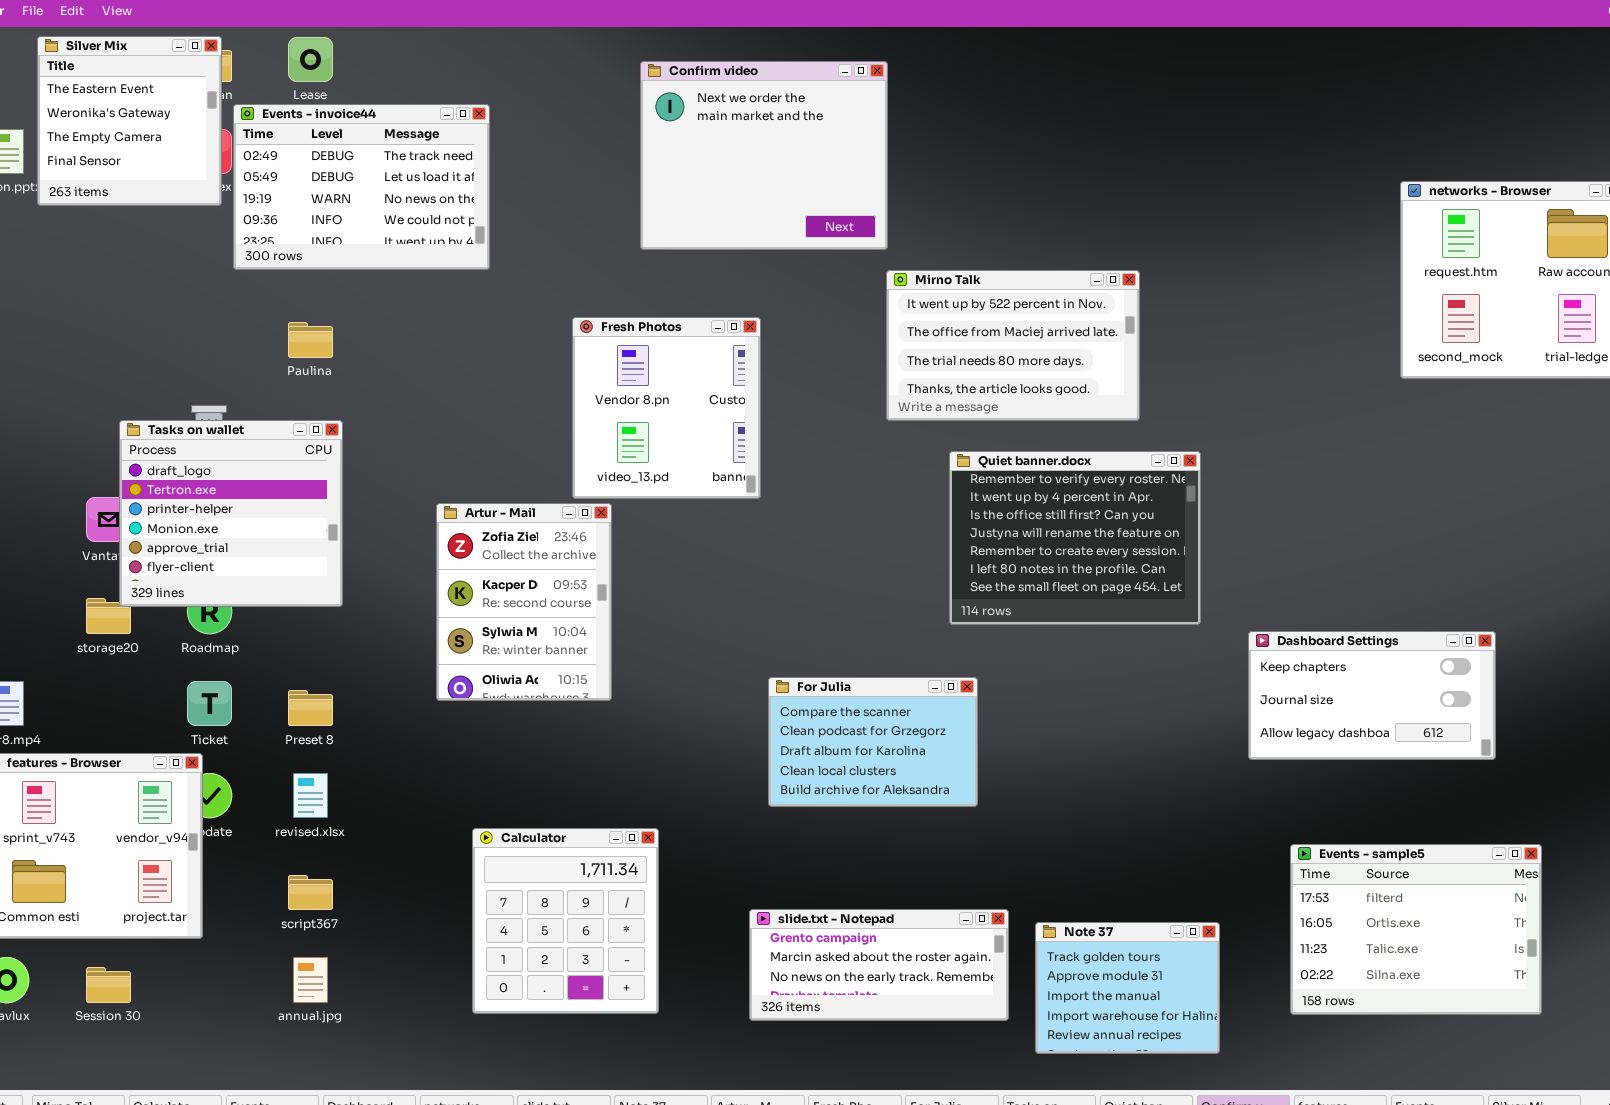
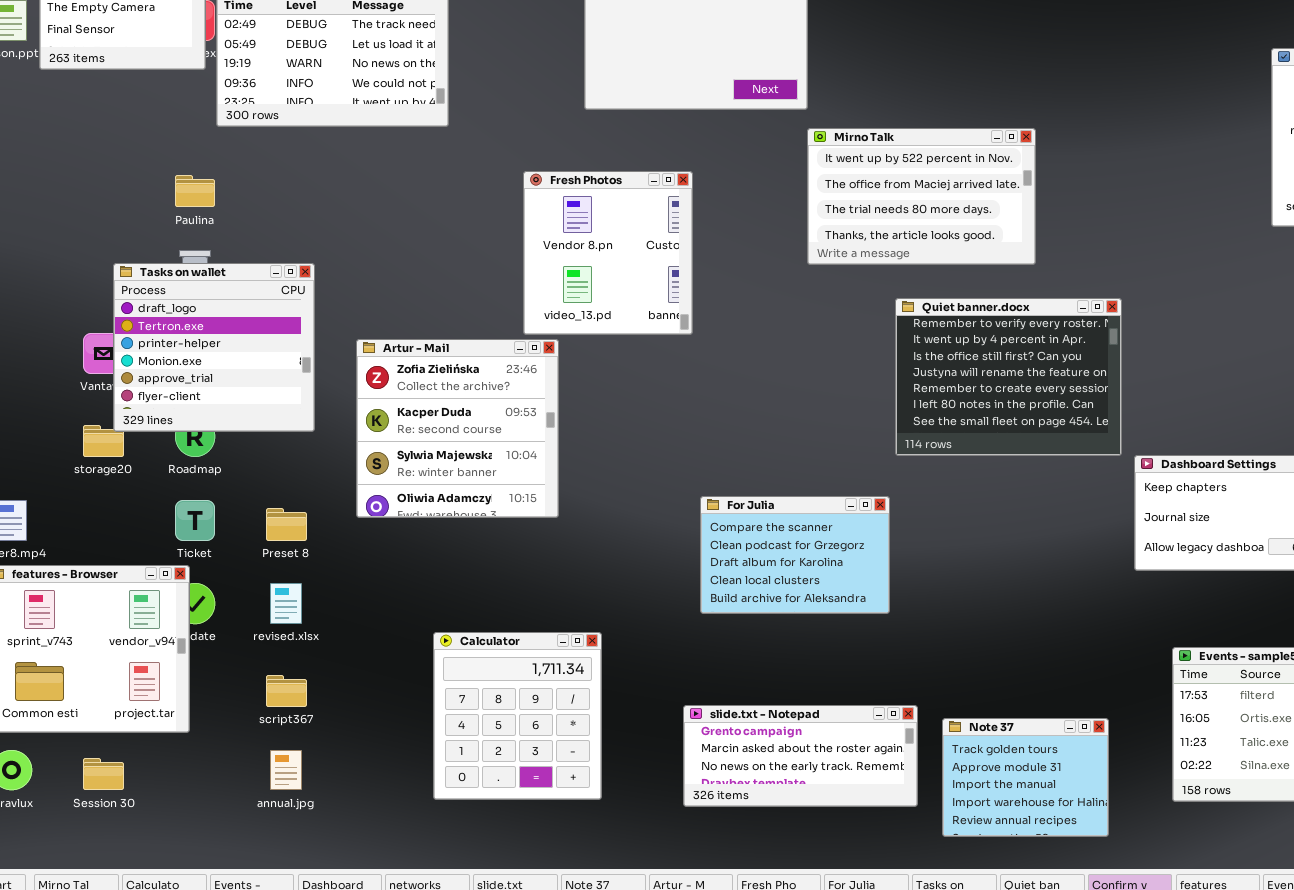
Paulina: [288,322,333,358] -> [175,175,215,207], moved
Quiet banner.docx: [949,451,1201,625] -> [895,298,1122,456], moved
Artur - Mail: [436,503,612,701] -> [356,339,559,518], resized

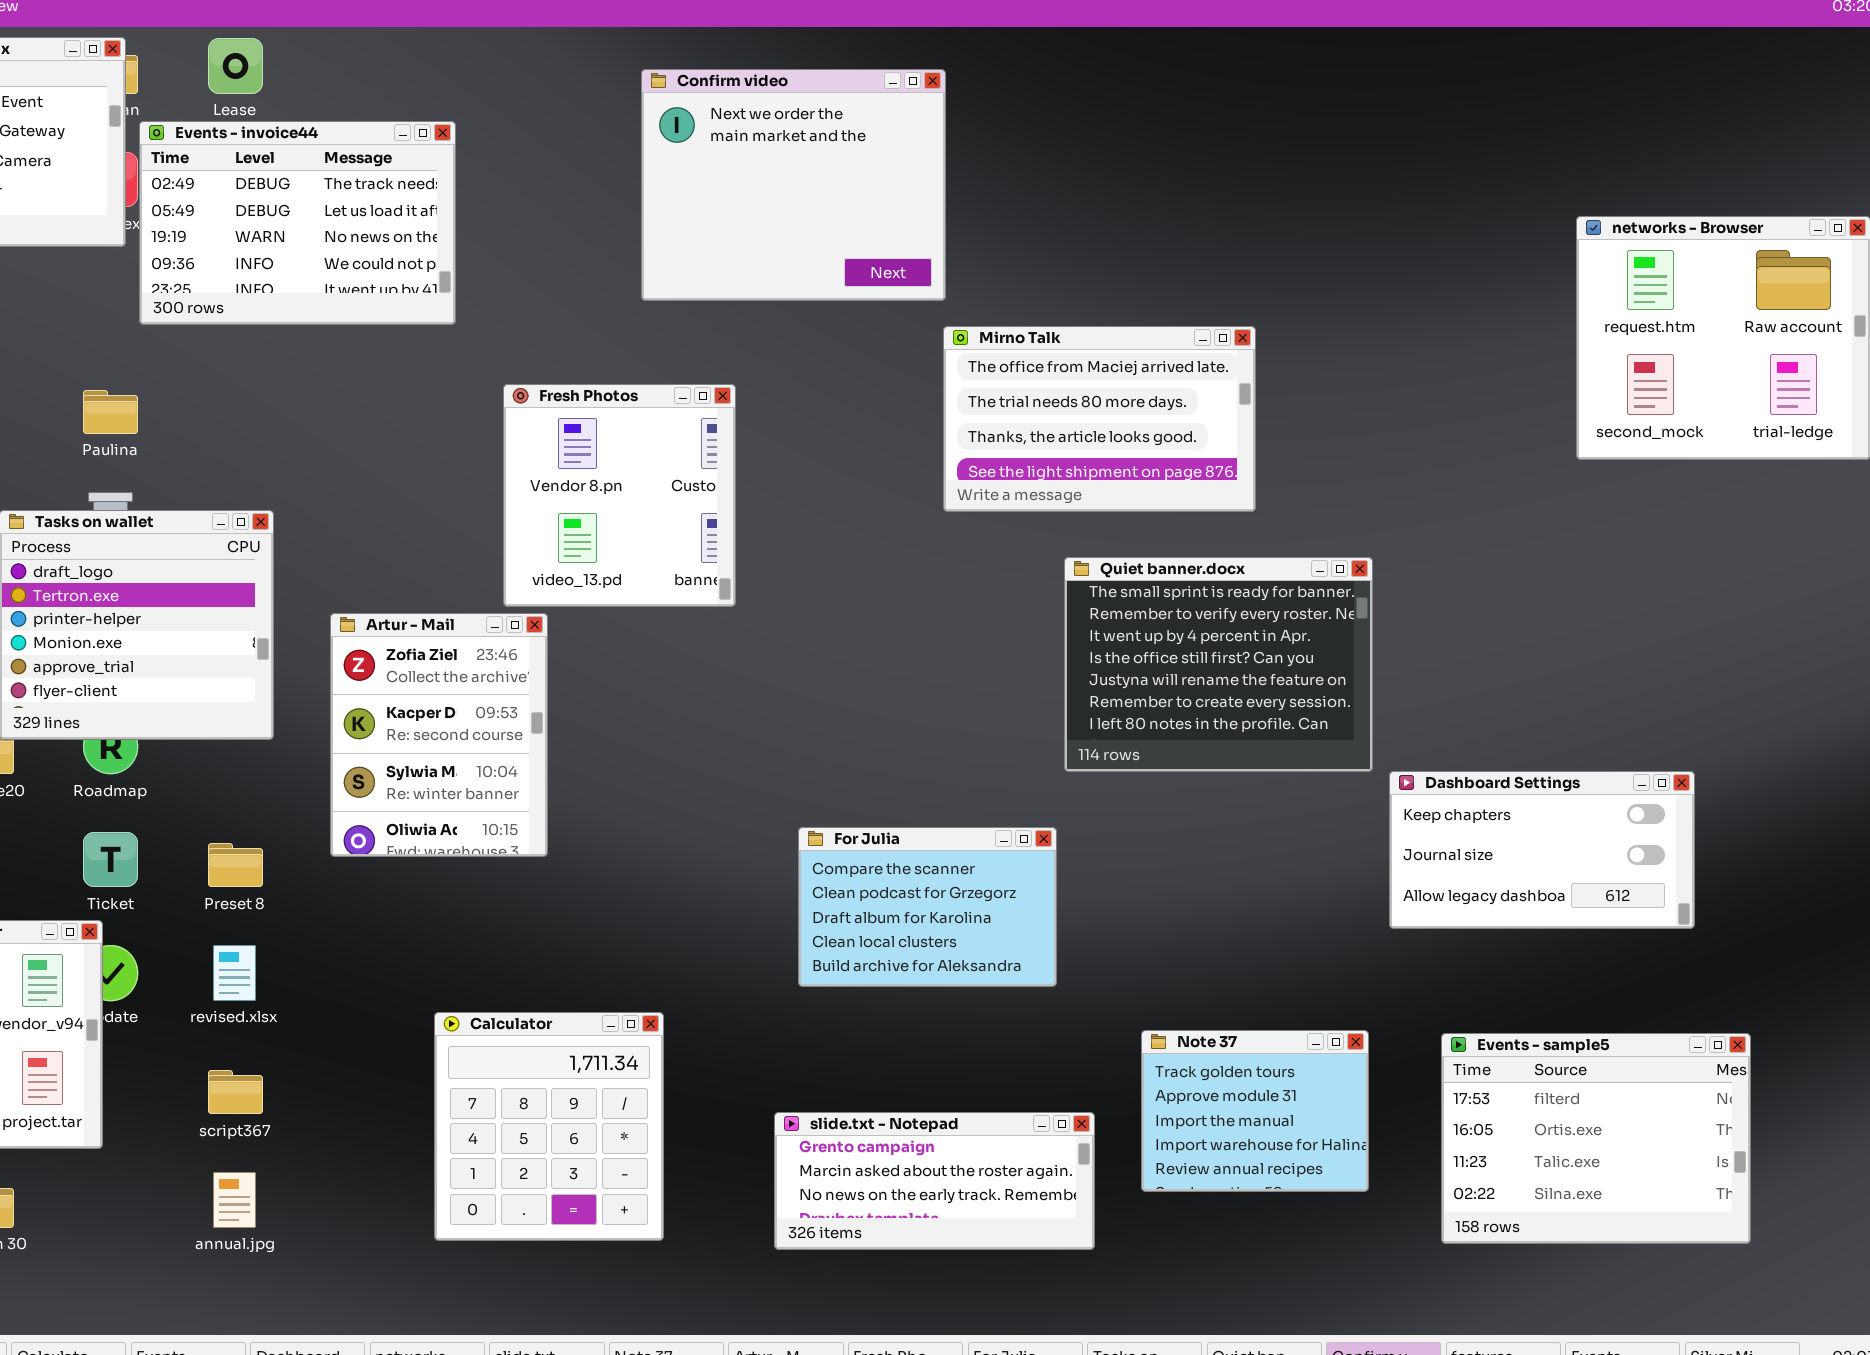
Mirno Talk: [807,128,1036,265] -> [943,326,1256,512], scrolled down 1 row
Fresh Photos: [523,171,693,335] -> [503,384,736,607], moved
Quiet banner.docx: [895,298,1122,456] -> [1064,557,1373,772], scrolled up 1 row
Artur - Mail: [356,339,559,518] -> [330,613,548,857], resized
Note 37: [942,718,1109,837] -> [1141,1030,1369,1192], moved

